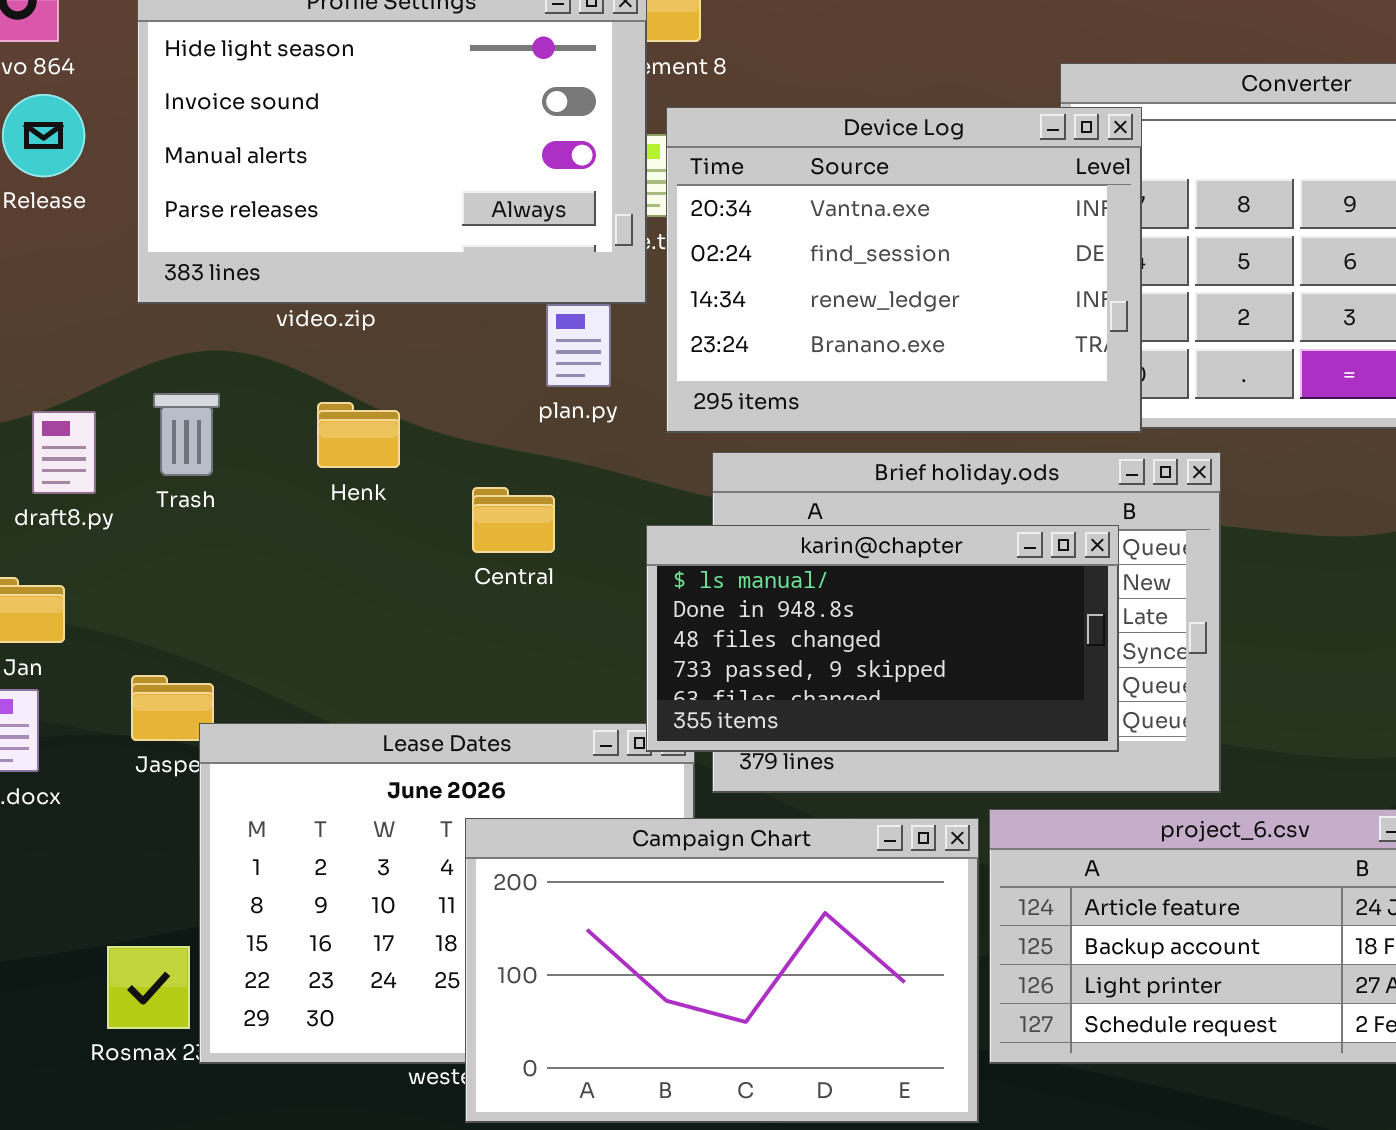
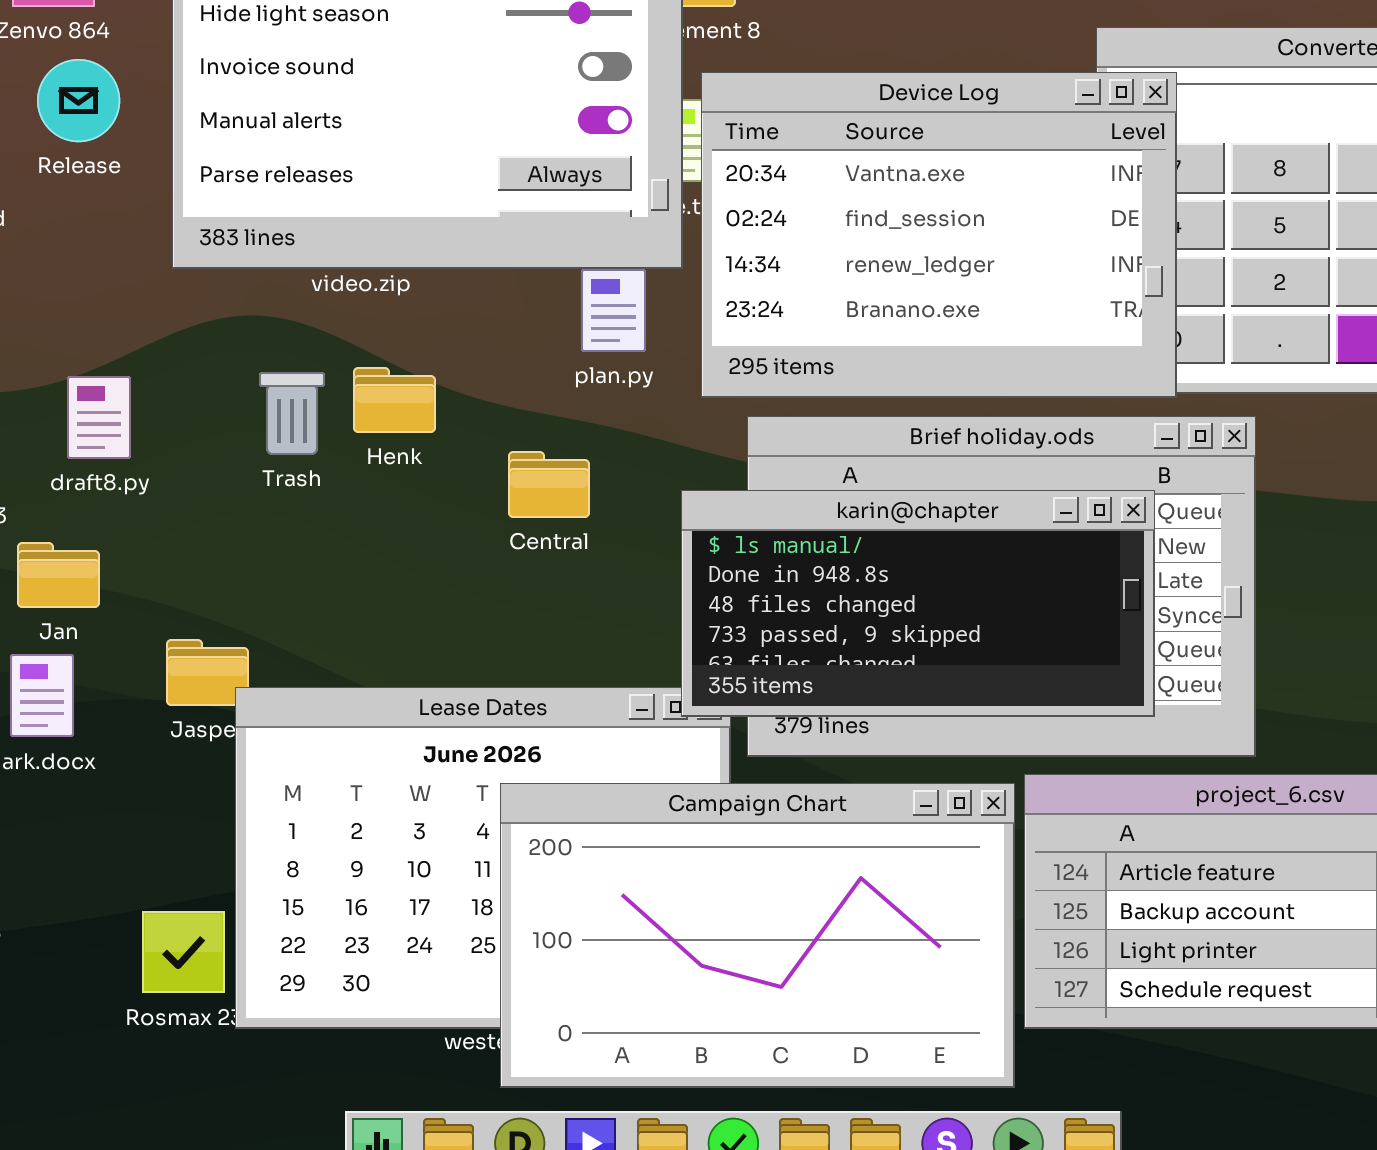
Trash: [153,393,220,476] -> [259,372,325,455], moved

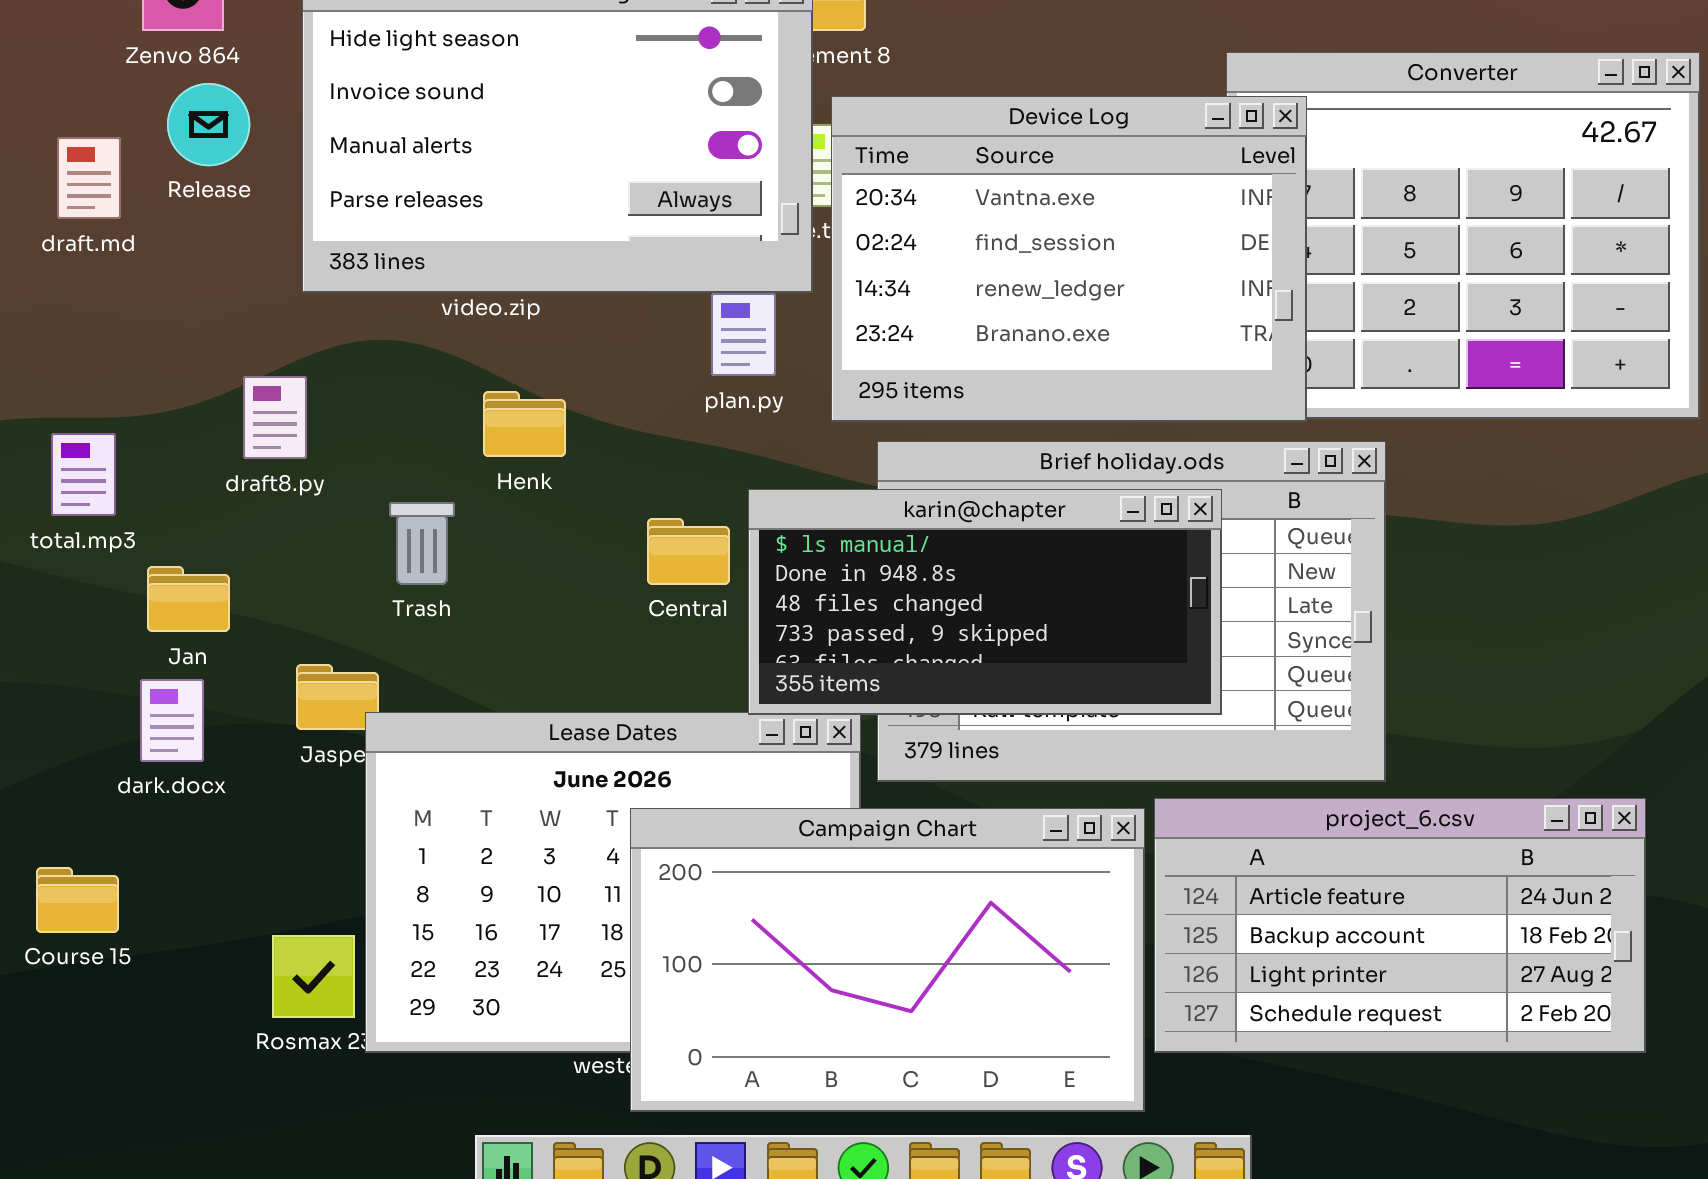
Trash: [259,372,325,455] -> [389,502,455,585], moved
draft8.py: [67,376,131,459] -> [243,376,307,459], moved
Central: [508,451,590,518] -> [647,518,730,585], moved
karin@chapter: [681,490,1155,717] -> [748,489,1222,715], moved

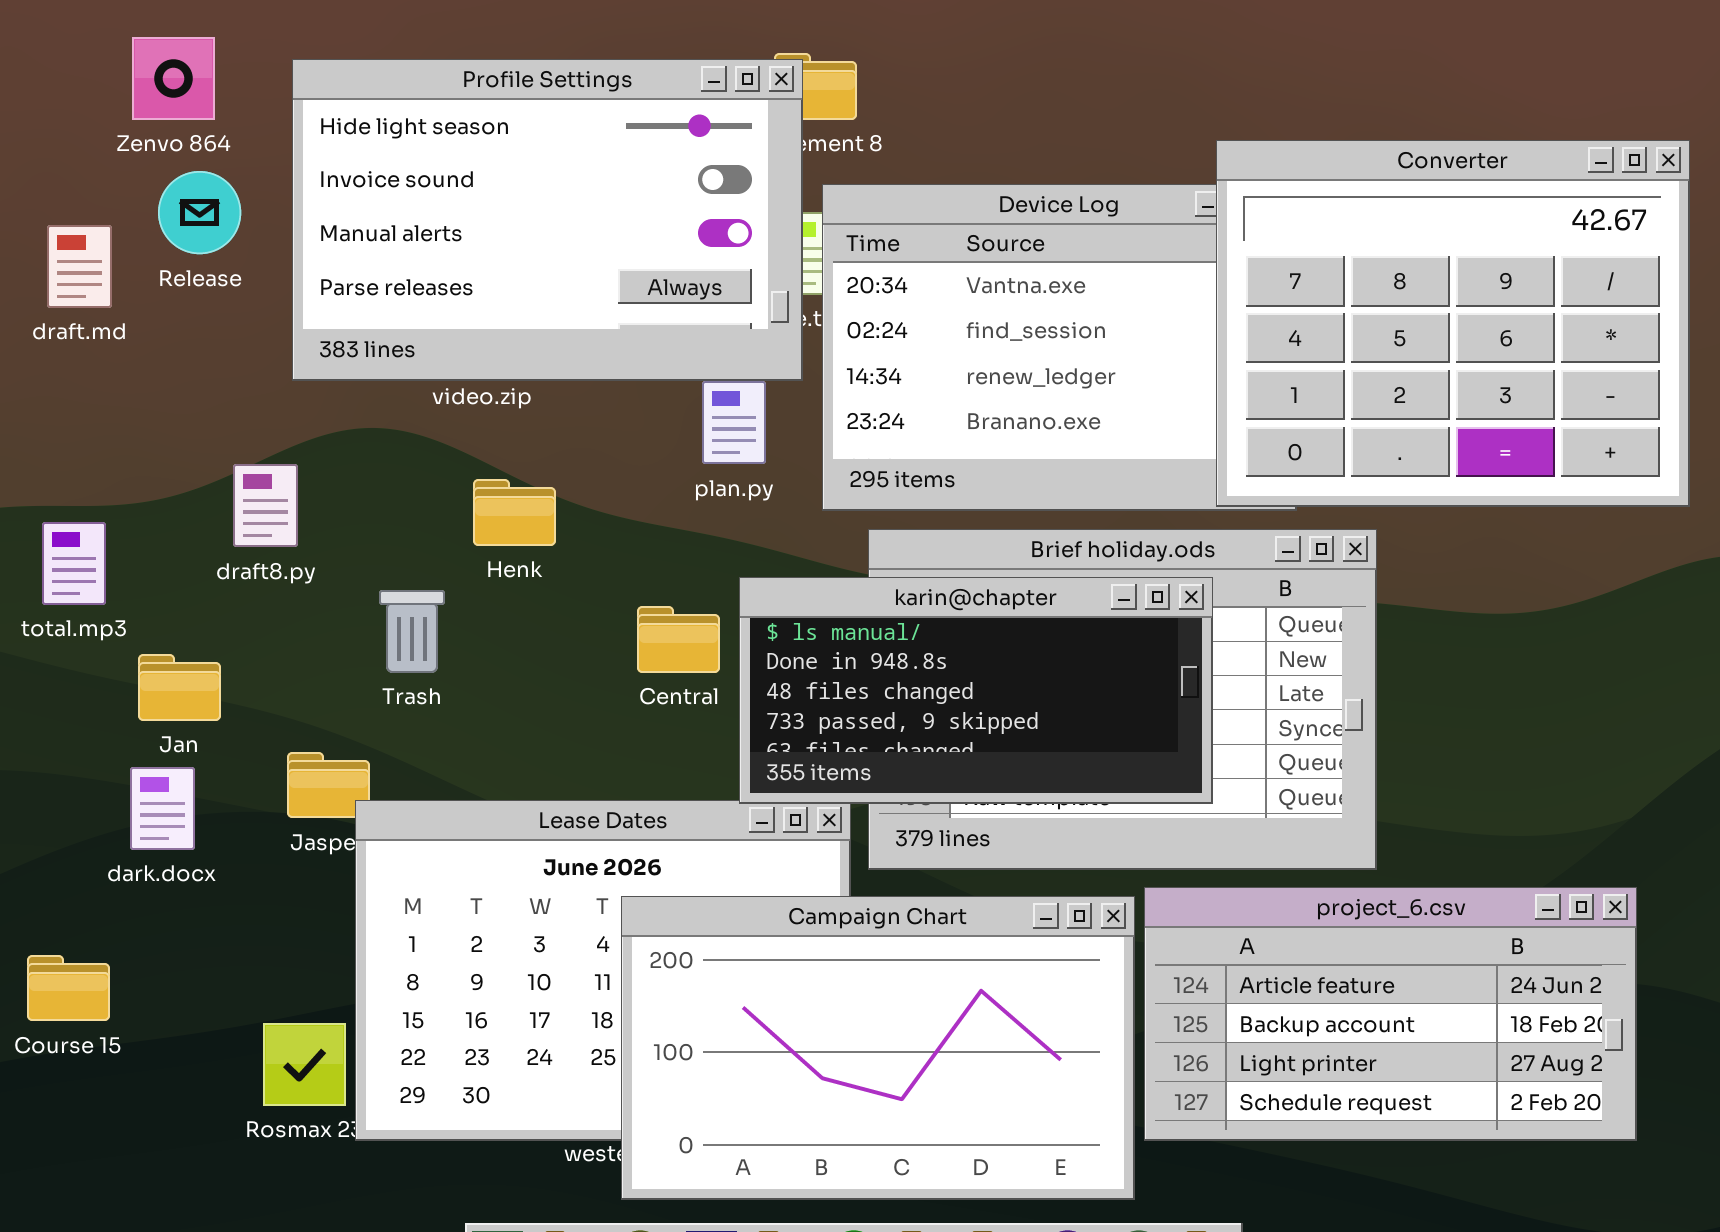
Converter: [1226,52,1700,419] -> [1216,140,1690,507], raised

